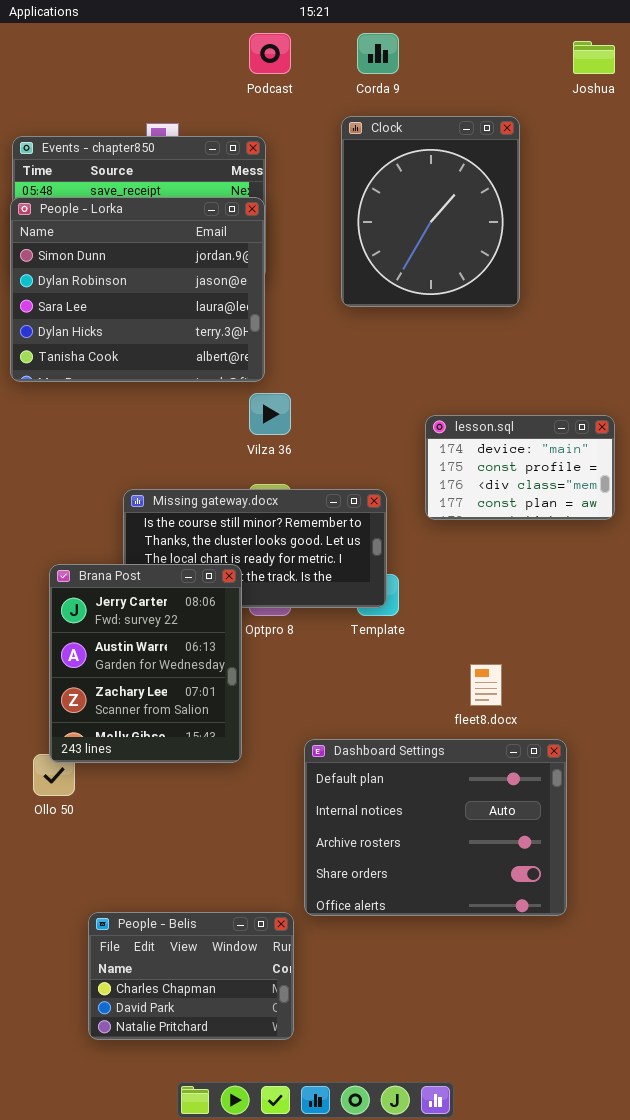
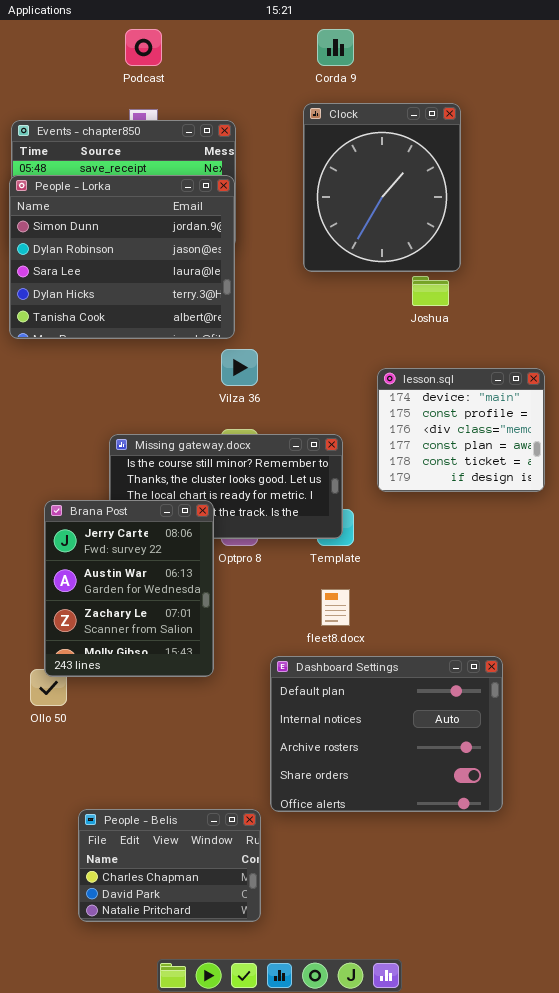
Podcast: [249,33,291,74] -> [125,29,162,66], moved
Joshua: [573,41,615,74] -> [412,276,449,306], moved
lesson.sql: [425,415,615,520] -> [377,368,545,492], resized
fleet8.docx: [470,664,502,706] -> [321,589,350,626], moved

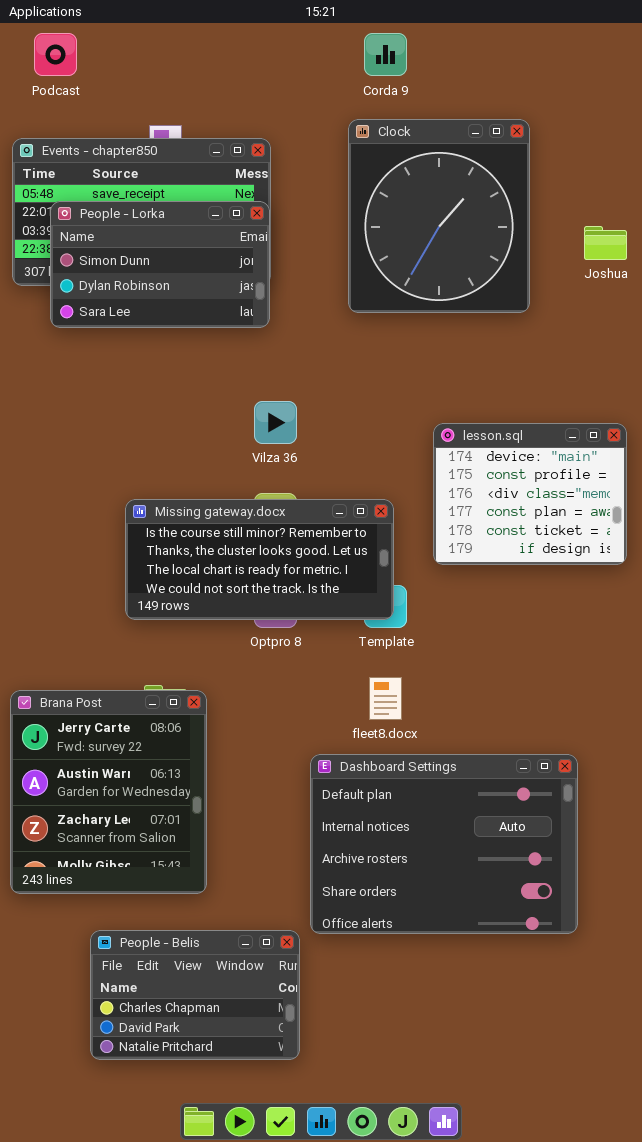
Podcast: [125,29,162,66] -> [34,33,77,76], moved
People - Lorka: [9,175,235,339] -> [50,201,270,328], resized
Joshua: [412,276,449,306] -> [584,226,627,260], moved
Brana Post: [44,500,214,677] -> [10,690,207,894], moved

